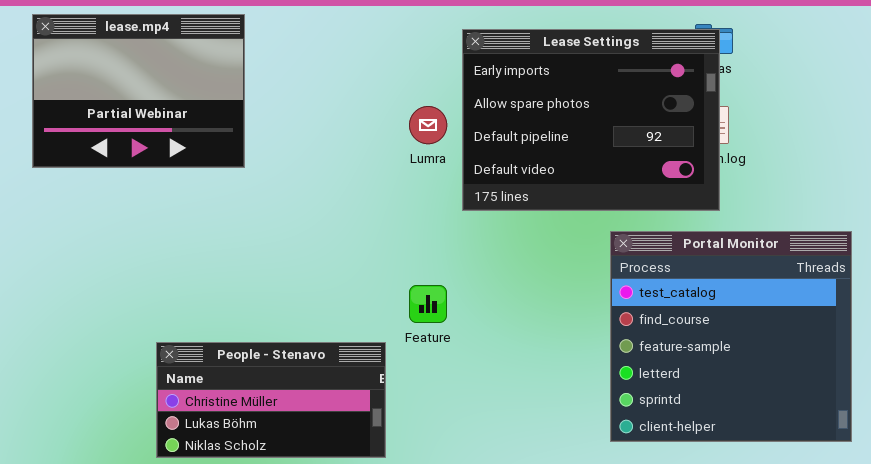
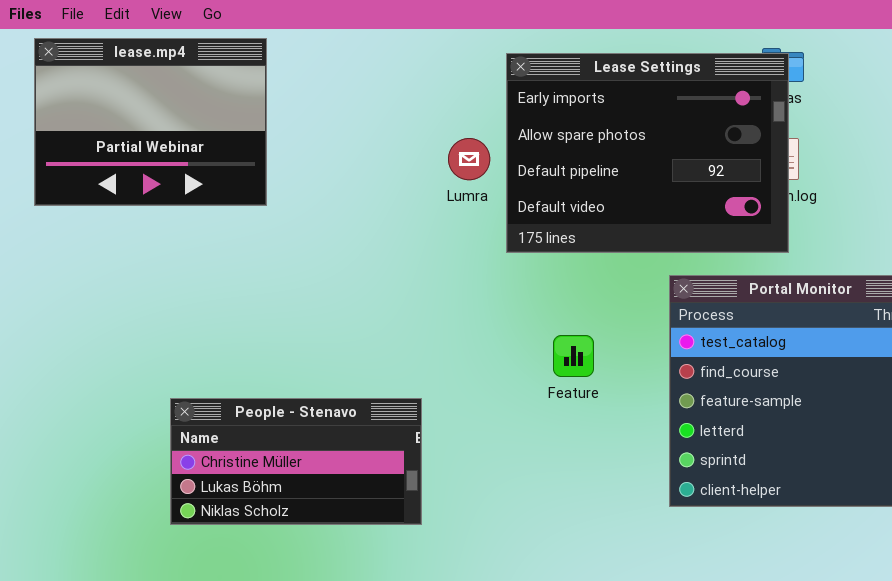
Feature: [409,285,447,323] -> [553,335,594,377], moved

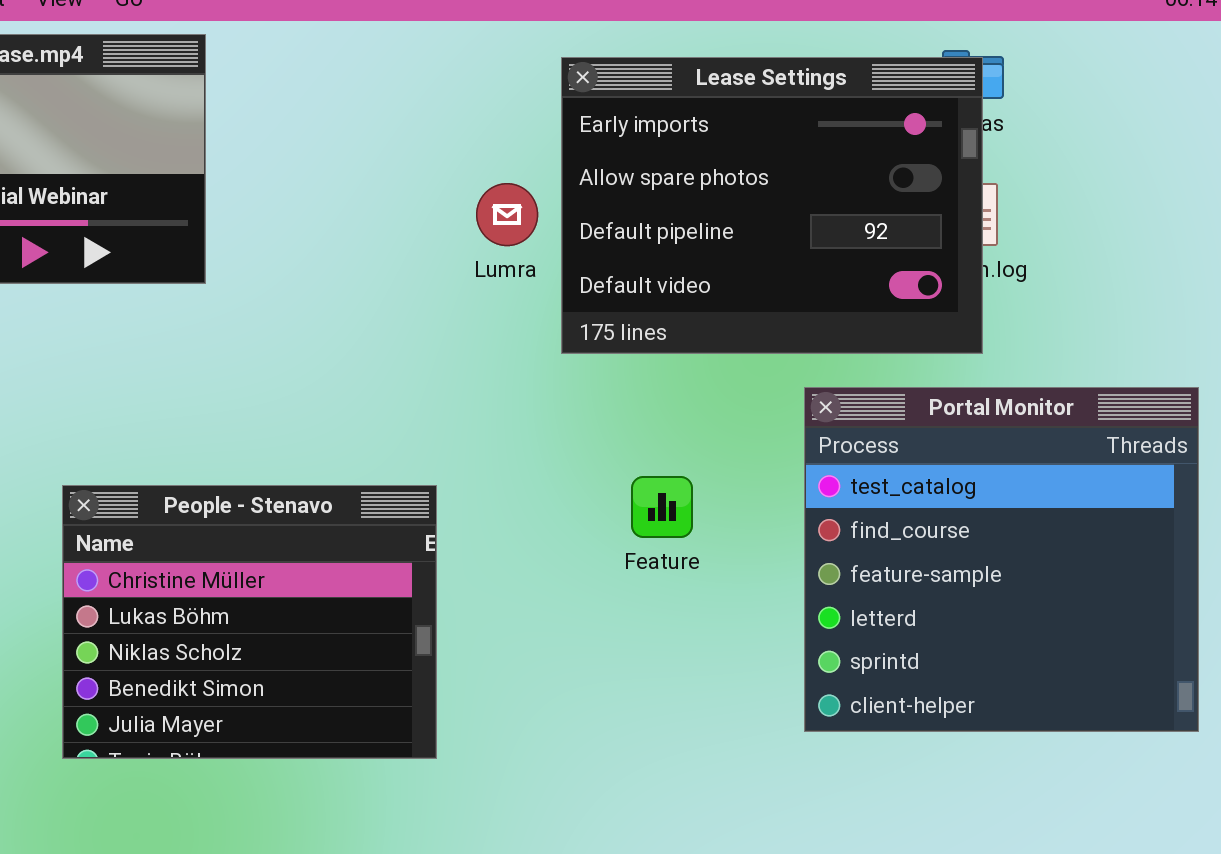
People - Stenavo: [170,398,422,525] -> [62,485,437,759], resized

